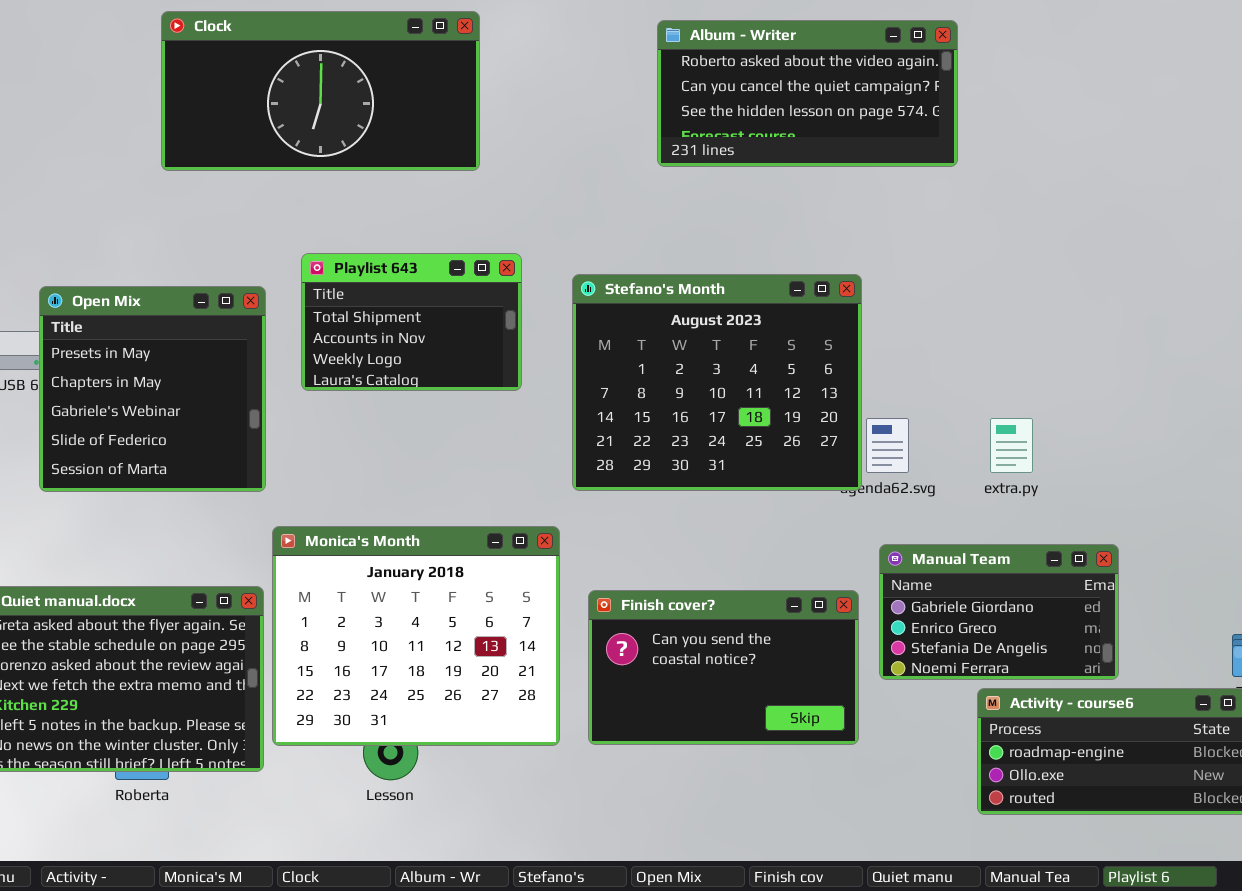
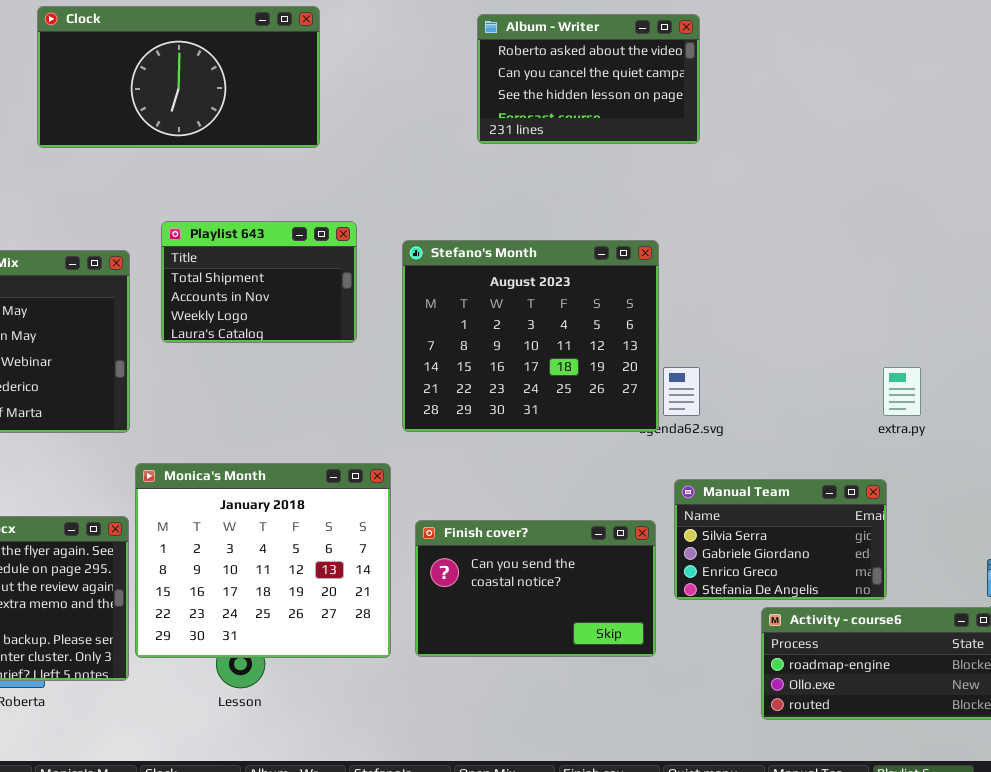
Album - Writer: [657,20,958,167] -> [477,14,700,144], resized
extra.py: [990,418,1033,473] -> [883,367,921,416], moved
Manual Team: [879,544,1119,680] -> [674,479,887,600], scrolled up 1 row

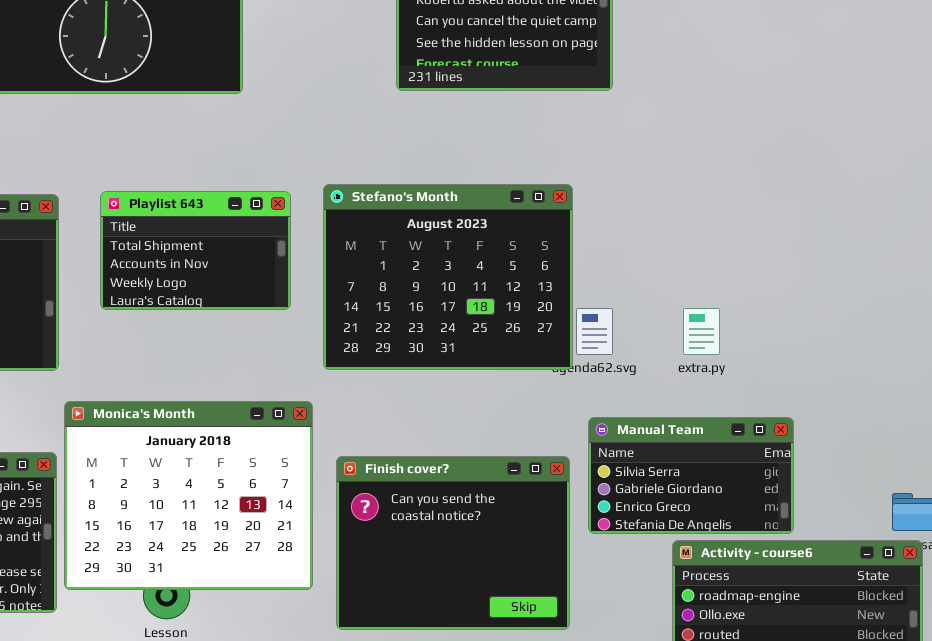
Playlist 643: [161,221,357,343] -> [100,191,291,310], moved
extra.py: [883,367,921,416] -> [683,308,720,355], moved
Finish cover?: [415,520,656,657] -> [336,456,570,630], resized

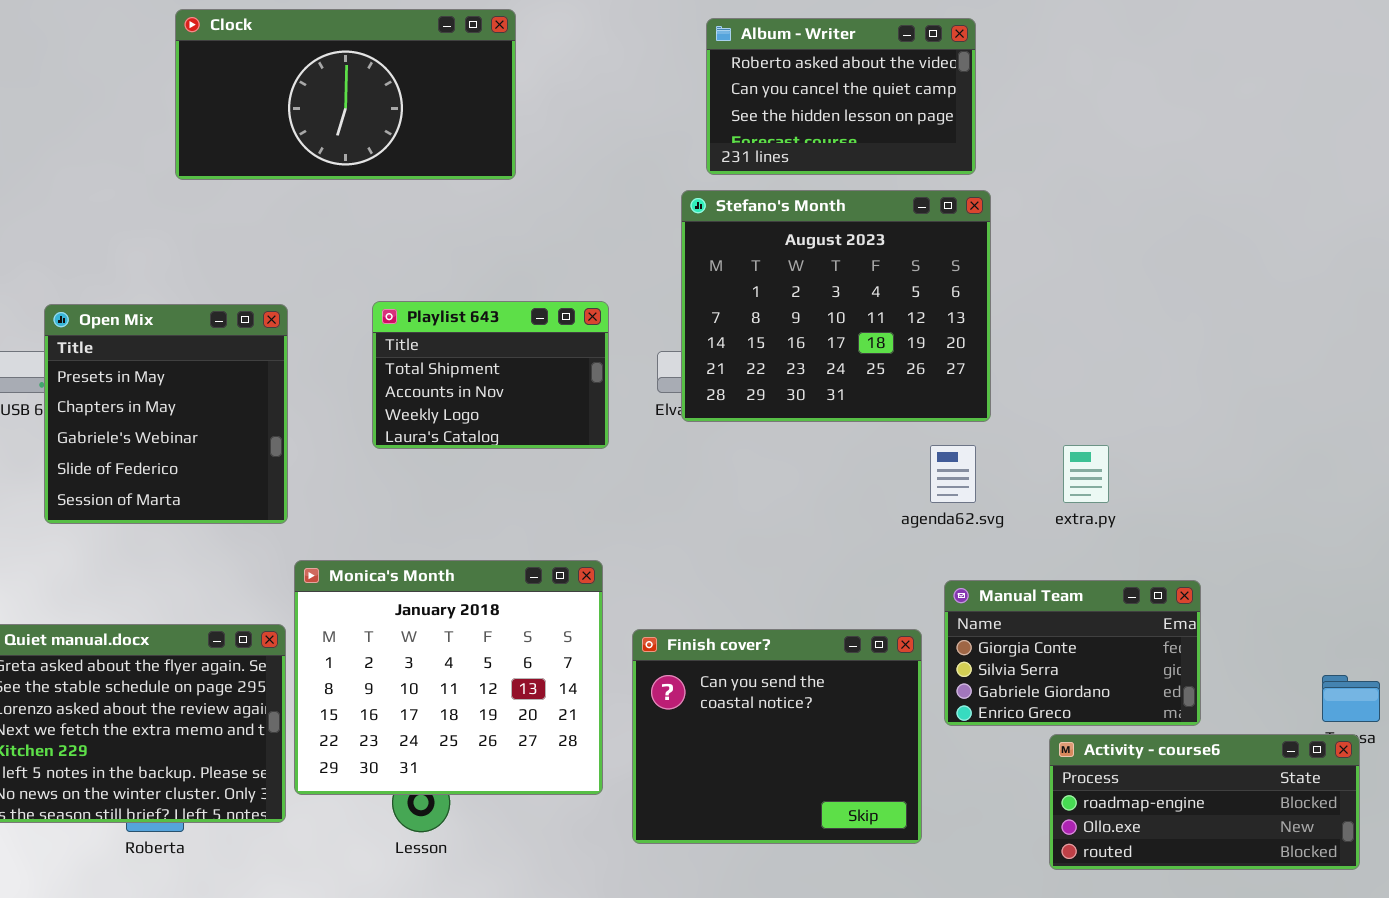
Stefano's Month: [323,184,573,370] -> [681,190,991,422], moved
Playlist 643: [100,191,291,310] -> [372,301,609,449], moved
Manual Team: [588,417,794,534] -> [944,580,1201,726], scrolled up 1 row

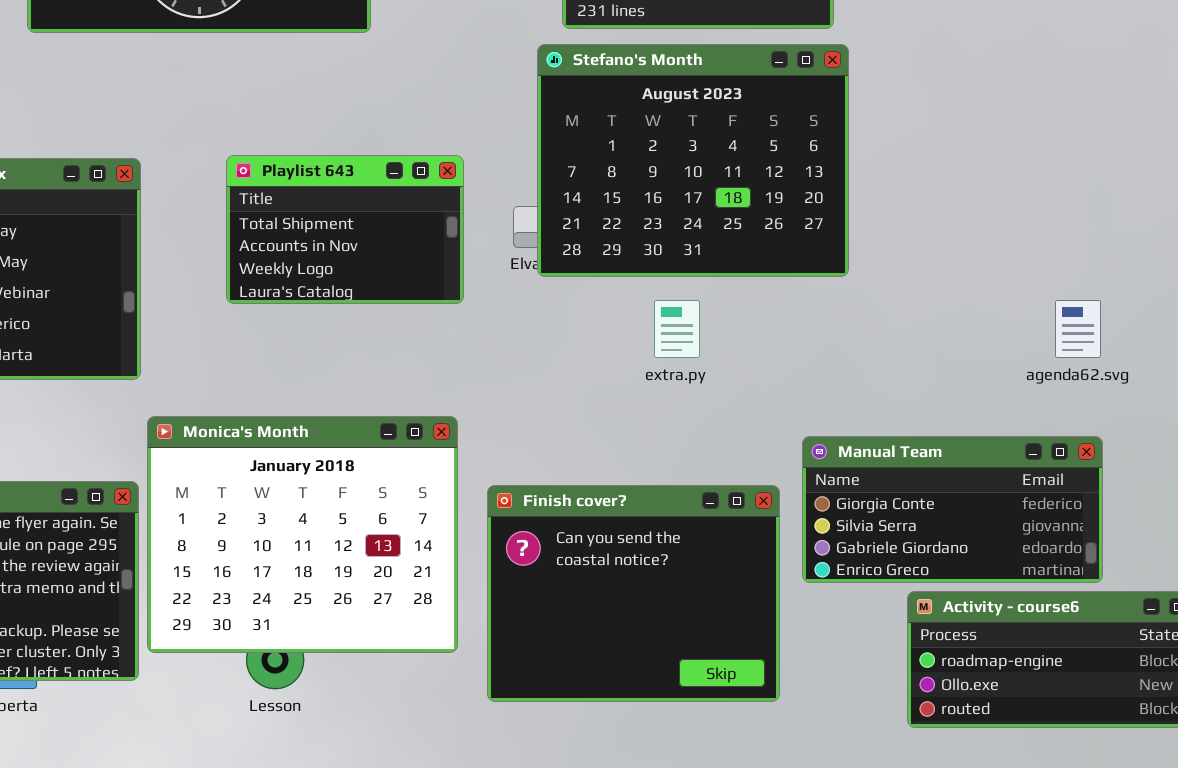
agenda62.svg: [930,445,976,503] -> [1055,300,1101,358], moved
extra.py: [1063,445,1109,503] -> [654,300,700,358], moved
Manual Team: [944,580,1201,726] -> [802,436,1103,583], resized

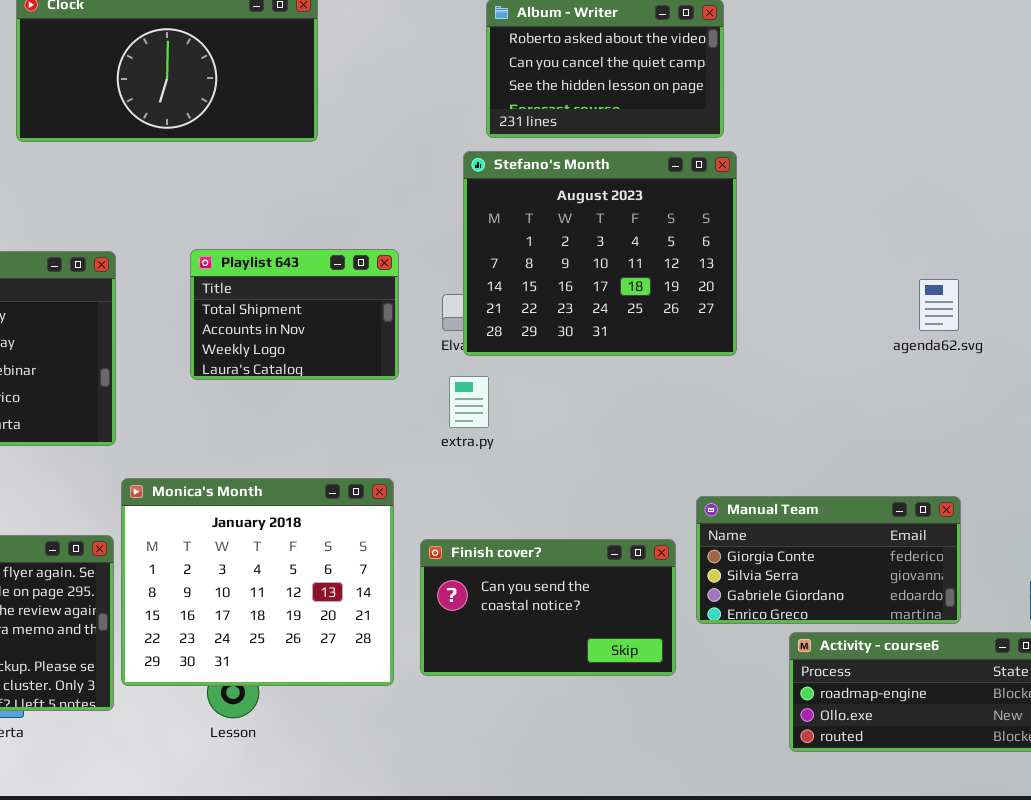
extra.py: [654,300,700,358] -> [449,376,489,428], moved
agenda62.svg: [1055,300,1101,358] -> [919,279,959,331], moved
Finish cover?: [487,485,780,702] -> [420,539,676,676], resized

